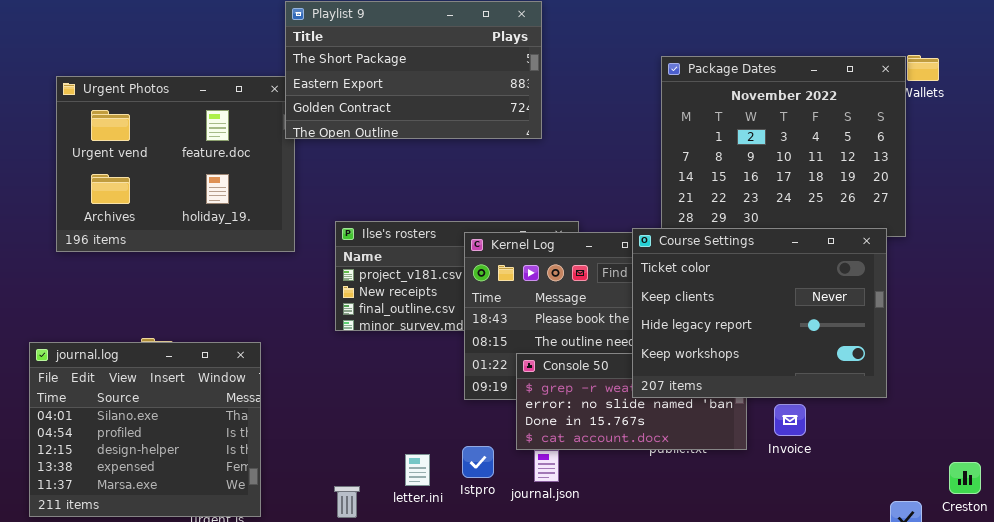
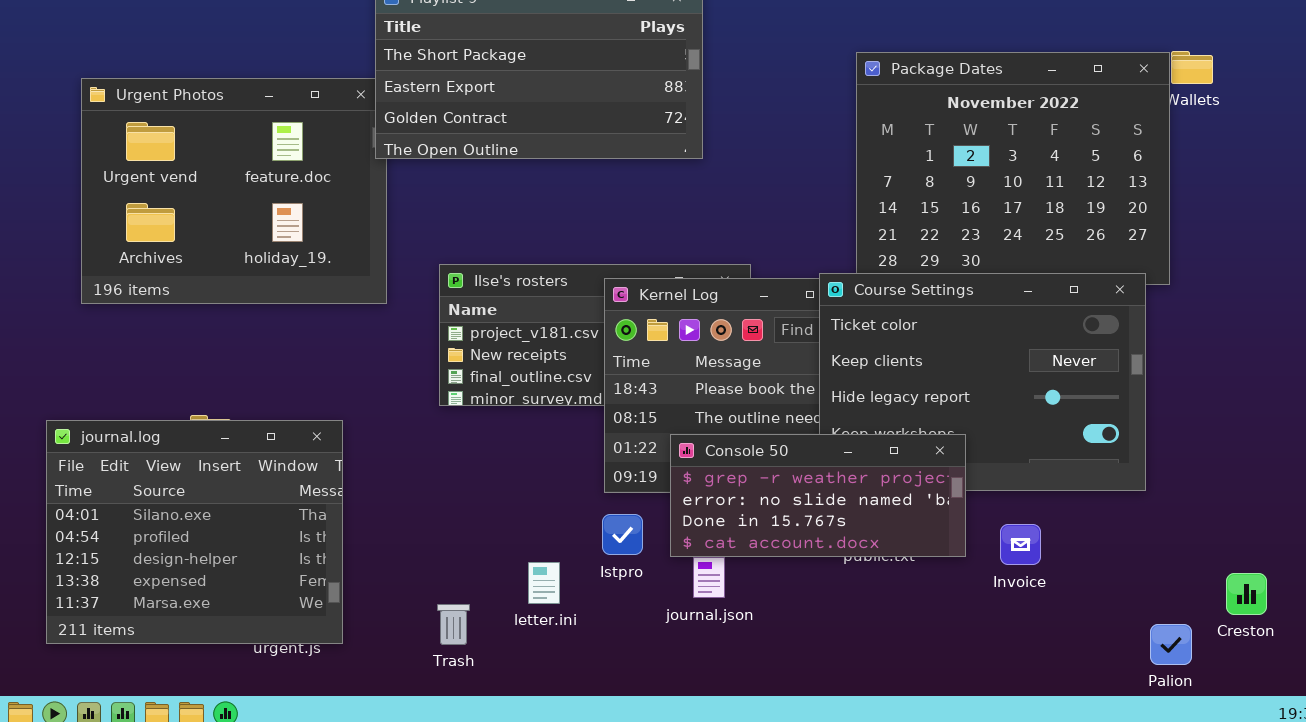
Console 50: [516,353,747,450] -> [670,434,966,557], raised
Invoice: [774,404,806,436] -> [1000,524,1041,565], moved
Istpro: [462,446,494,478] -> [602,514,643,555], moved

